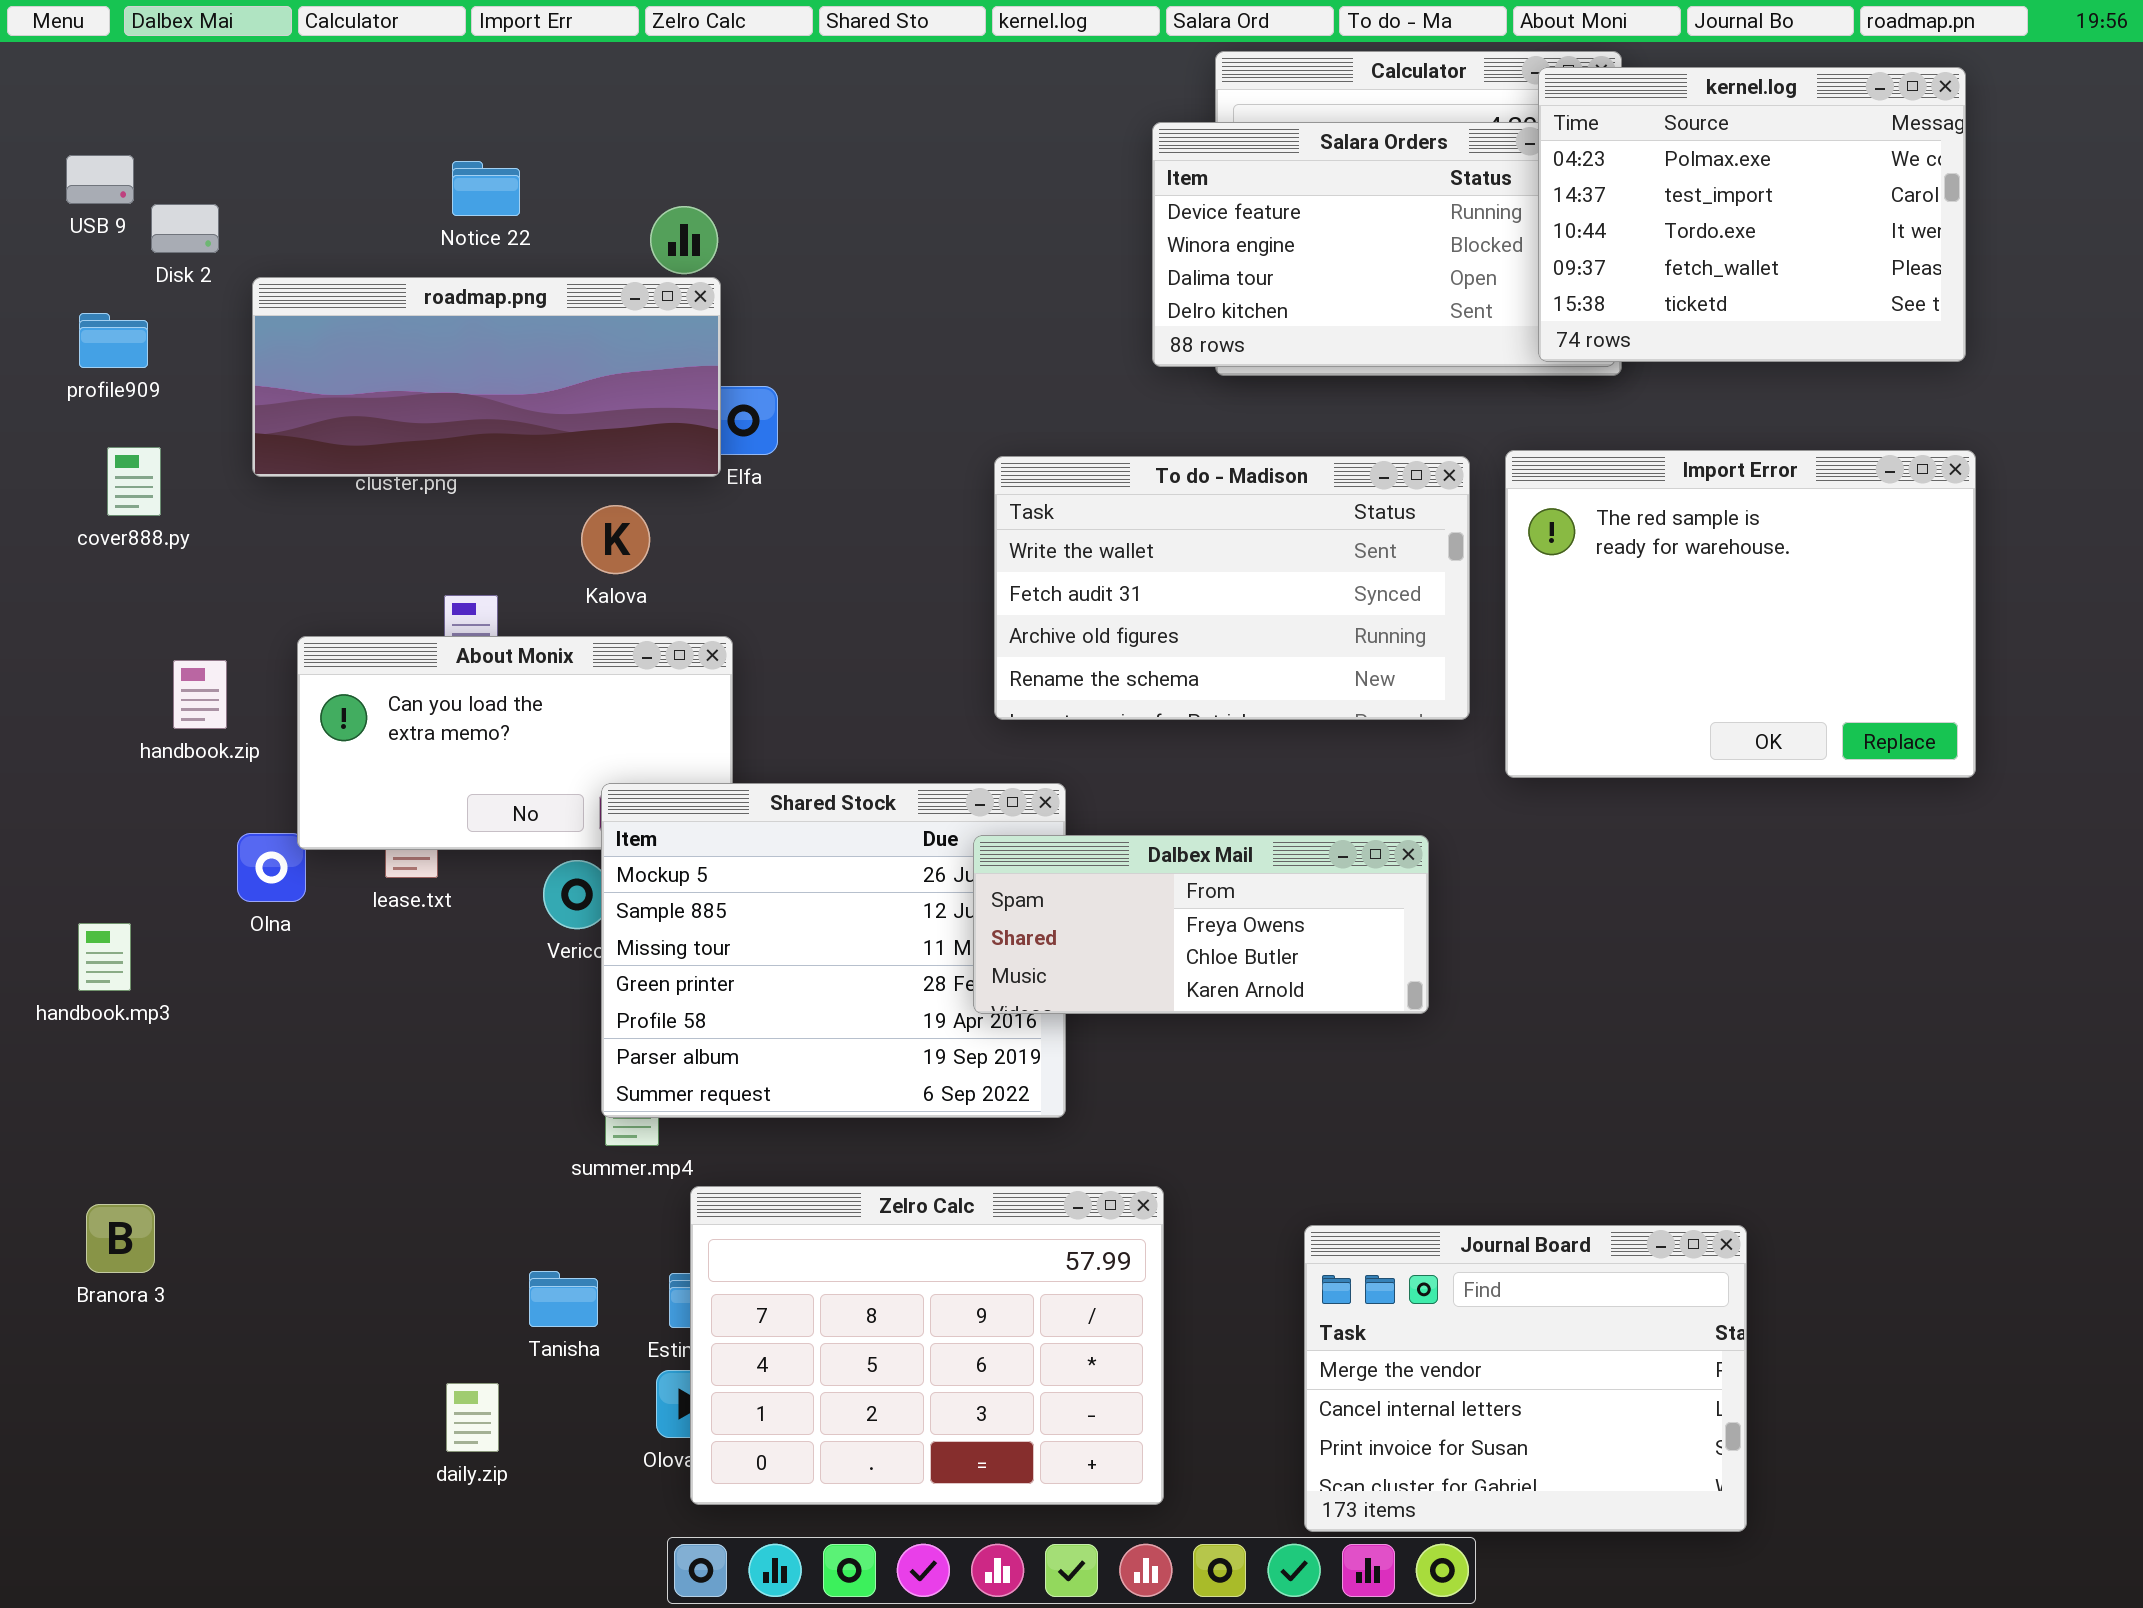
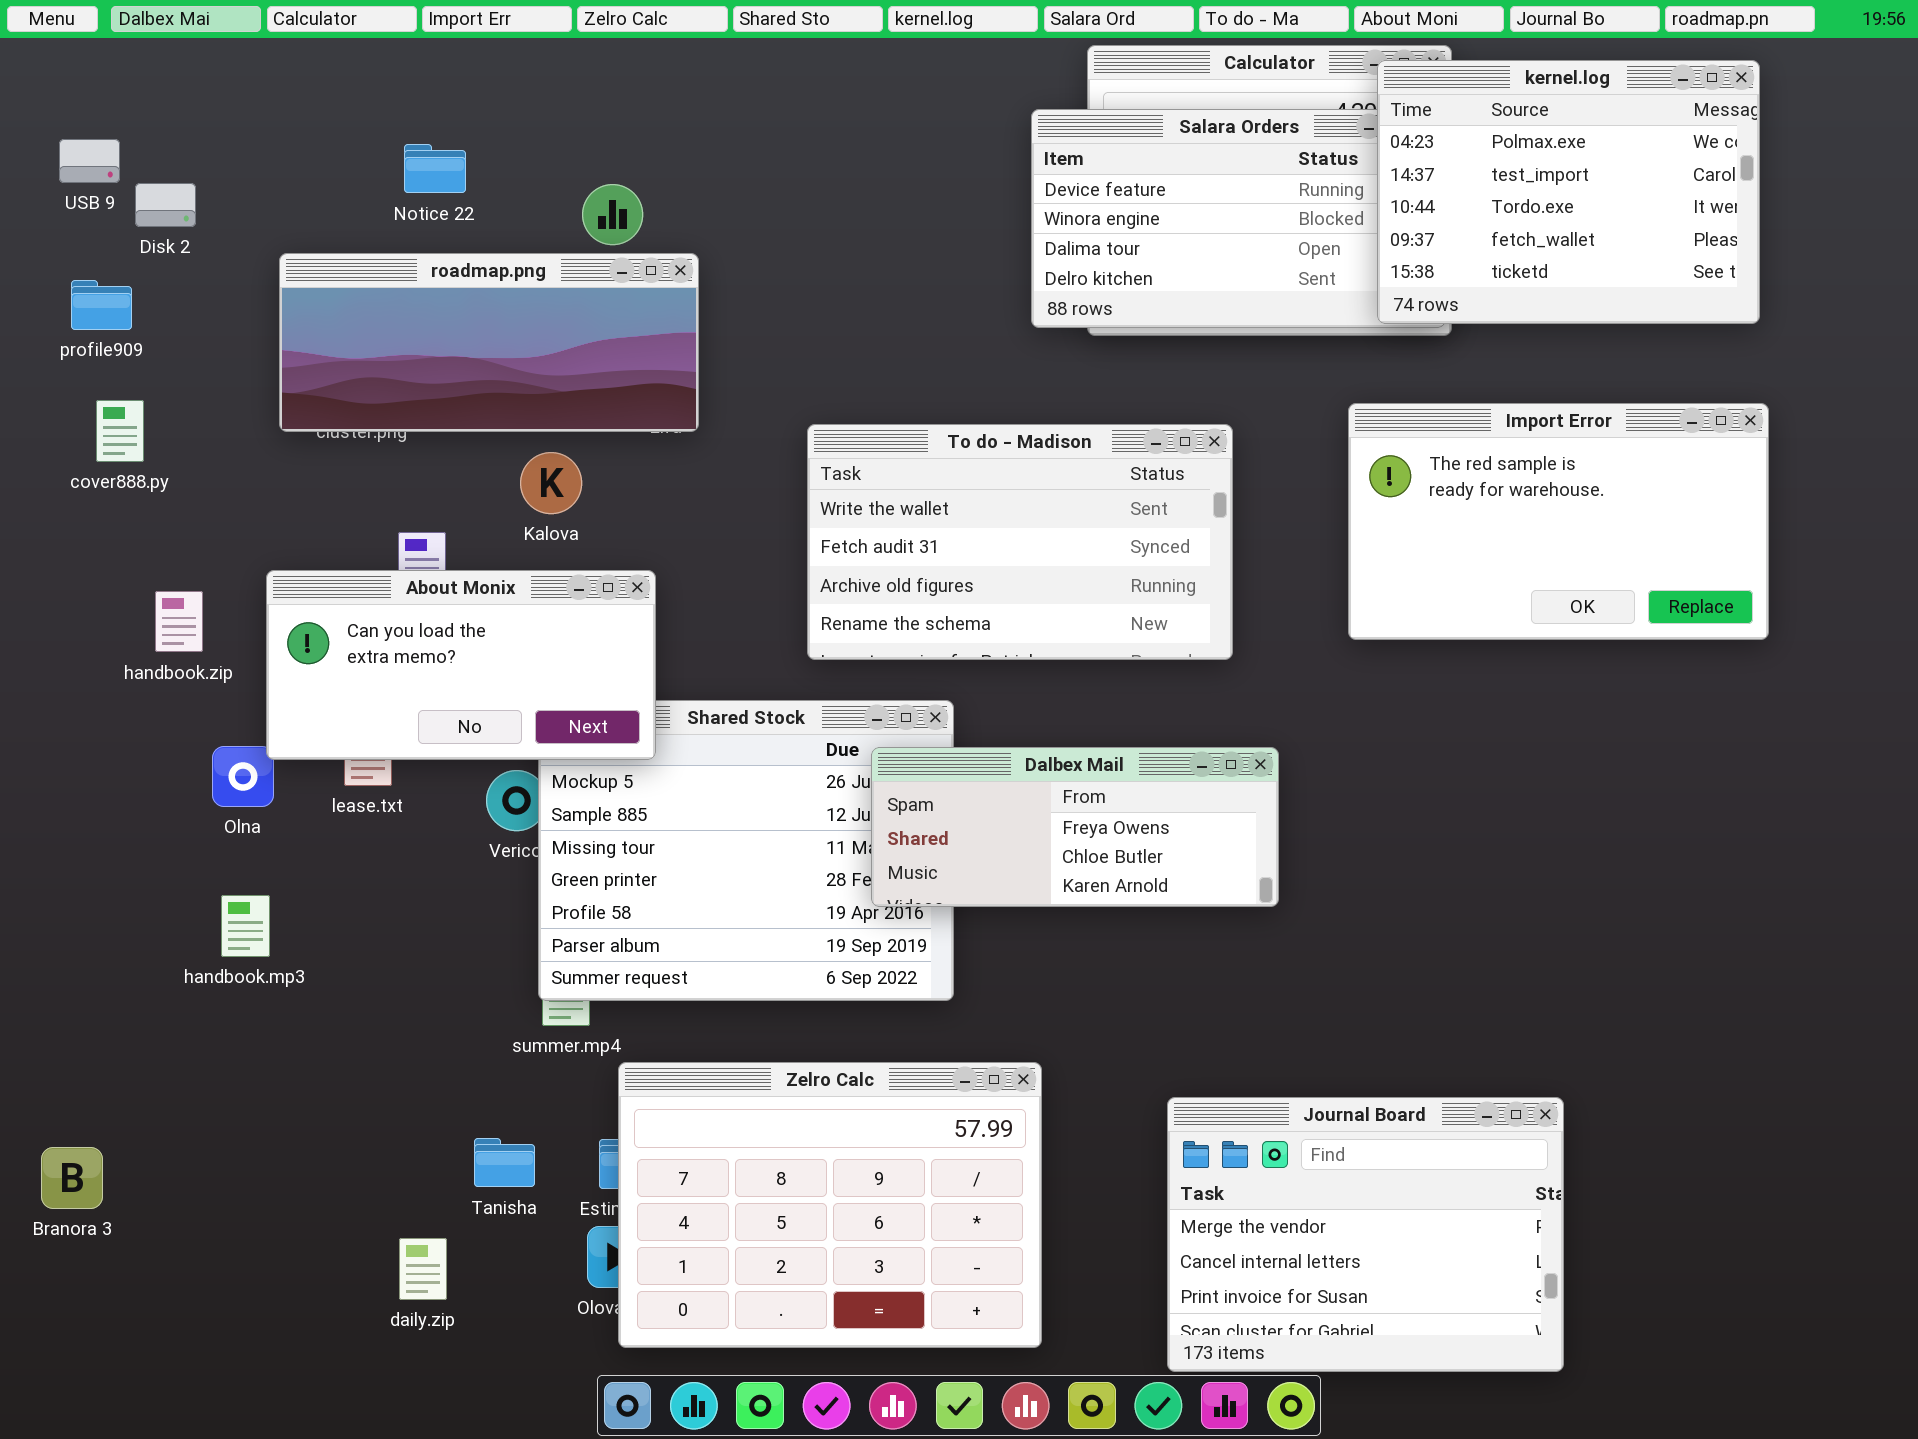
roadmap.png: [252,277,721,477] -> [279,253,699,432], moved
Import Error: [1505,450,1976,778] -> [1348,403,1769,640], resized
To do - Madison: [994,456,1470,720] -> [807,424,1233,660], moved
About Monix: [297,636,733,850] -> [266,570,656,760], raised
handbook.mp3: [78,923,131,991] -> [221,895,270,957], moved
Branora 3: [86,1204,155,1273] -> [41,1147,103,1209], moved

